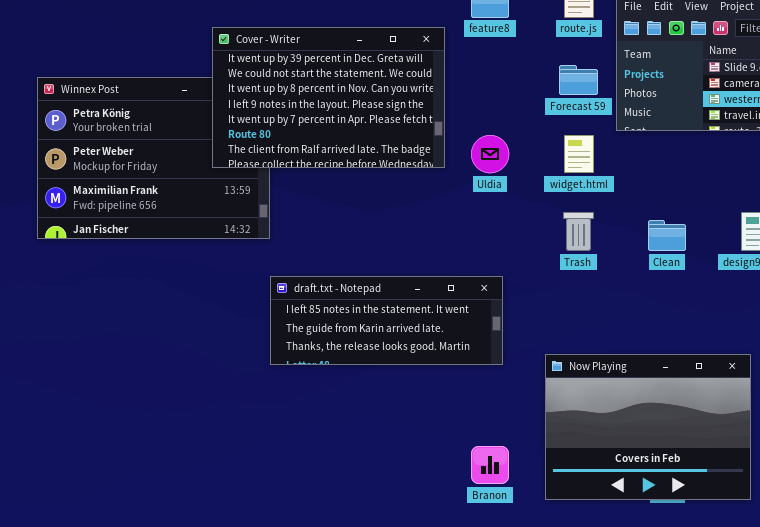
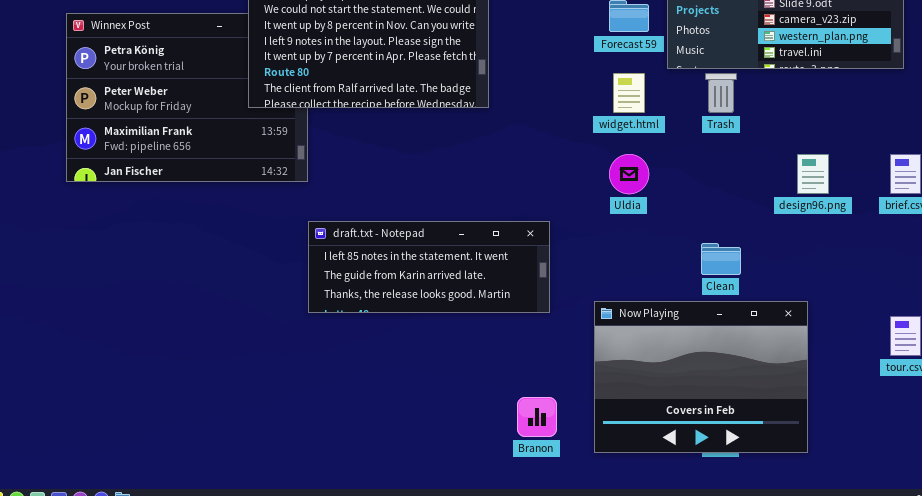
Uldia: [471,135,509,173] -> [609,154,649,194], moved
Trash: [563,212,594,251] -> [705,73,737,113], moved
Clean: [648,220,686,251] -> [701,243,741,275], moved

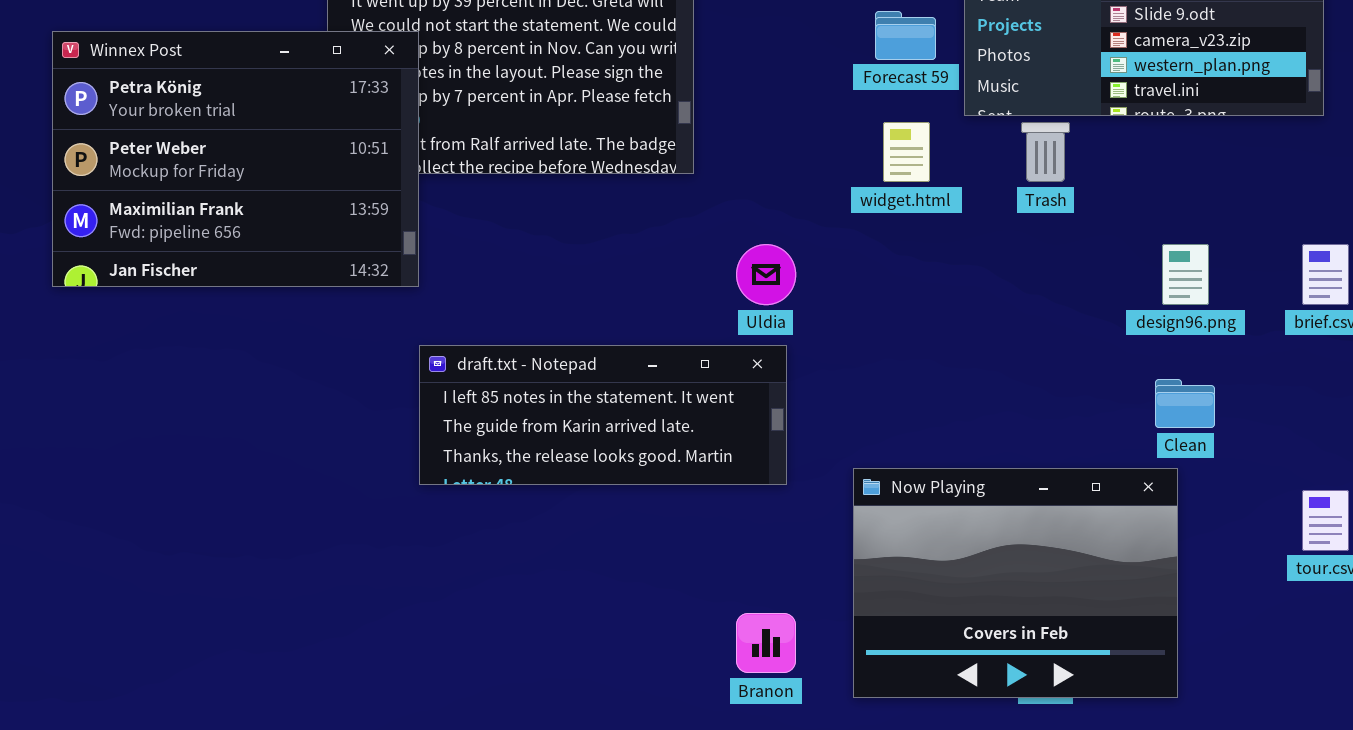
Winnex Post: [66,13,308,182] -> [52,31,419,287], raised
Uldia: [609,154,649,194] -> [736,244,796,305], moved
Clean: [701,243,741,275] -> [1155,379,1215,428], moved

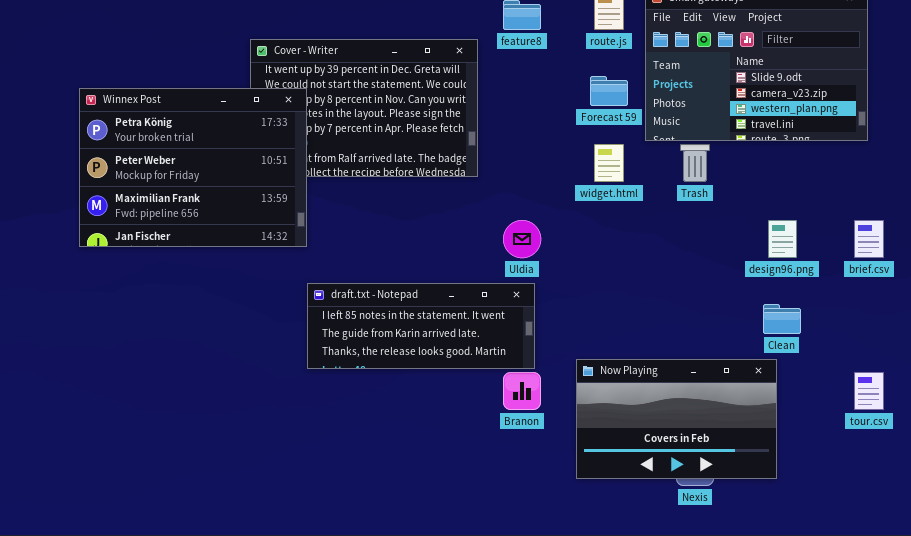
Now Playing: [853,468,1178,698] -> [576,359,777,479], resized
Branon: [736,613,796,673] -> [503,372,541,410], moved

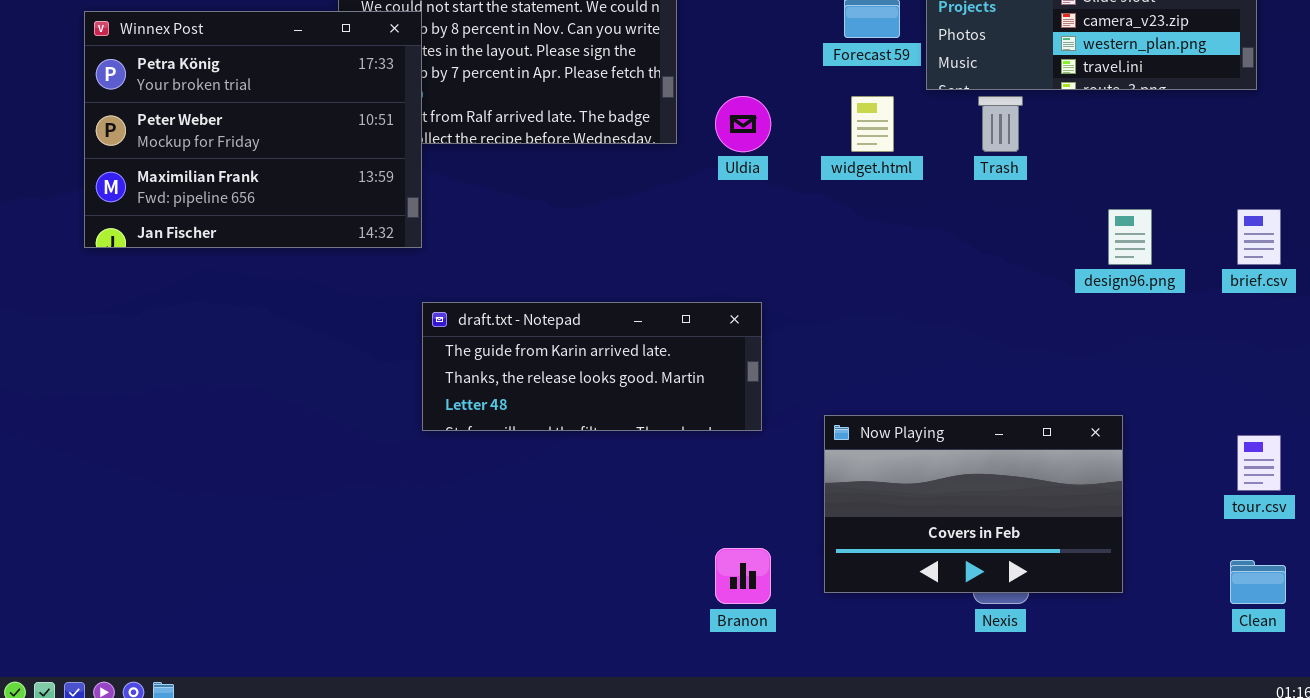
Uldia: [503,220,541,258] -> [715,96,771,152], moved
draft.txt - Notepad: [307,283,535,369] -> [422,302,762,431], scrolled down 1 row
Clean: [763,304,801,334] -> [1230,560,1286,604], moved
Branon: [503,372,541,410] -> [715,548,771,604], moved

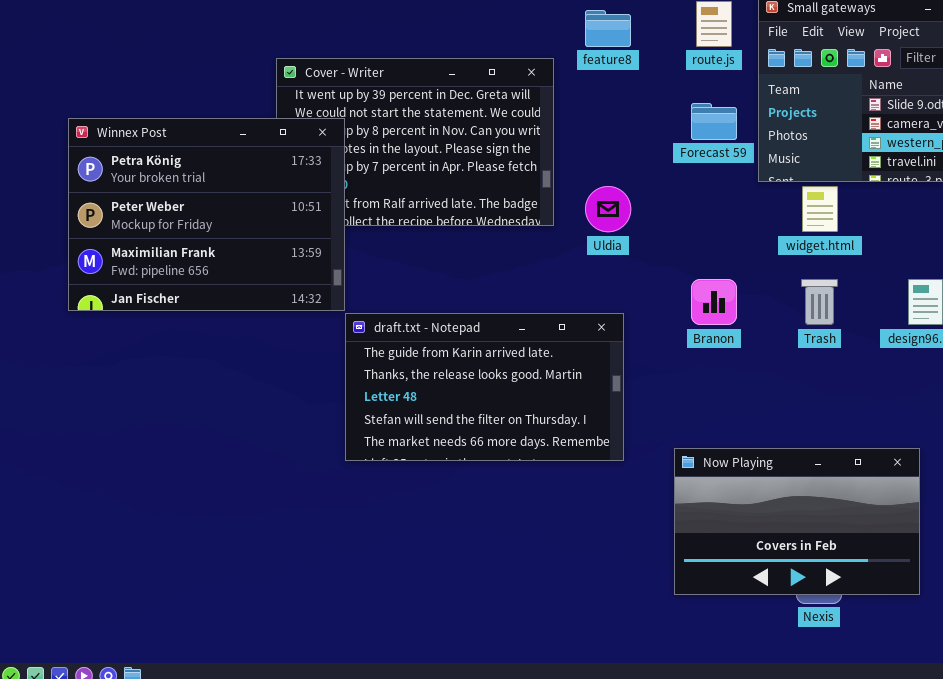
widget.html: [851,96,894,152] -> [802,186,838,232], moved
Trash: [978,96,1023,152] -> [801,279,838,325], moved
draft.txt - Notepad: [422,302,762,431] -> [345,313,624,461], resized
Branon: [715,548,771,604] -> [691,279,737,325], moved

